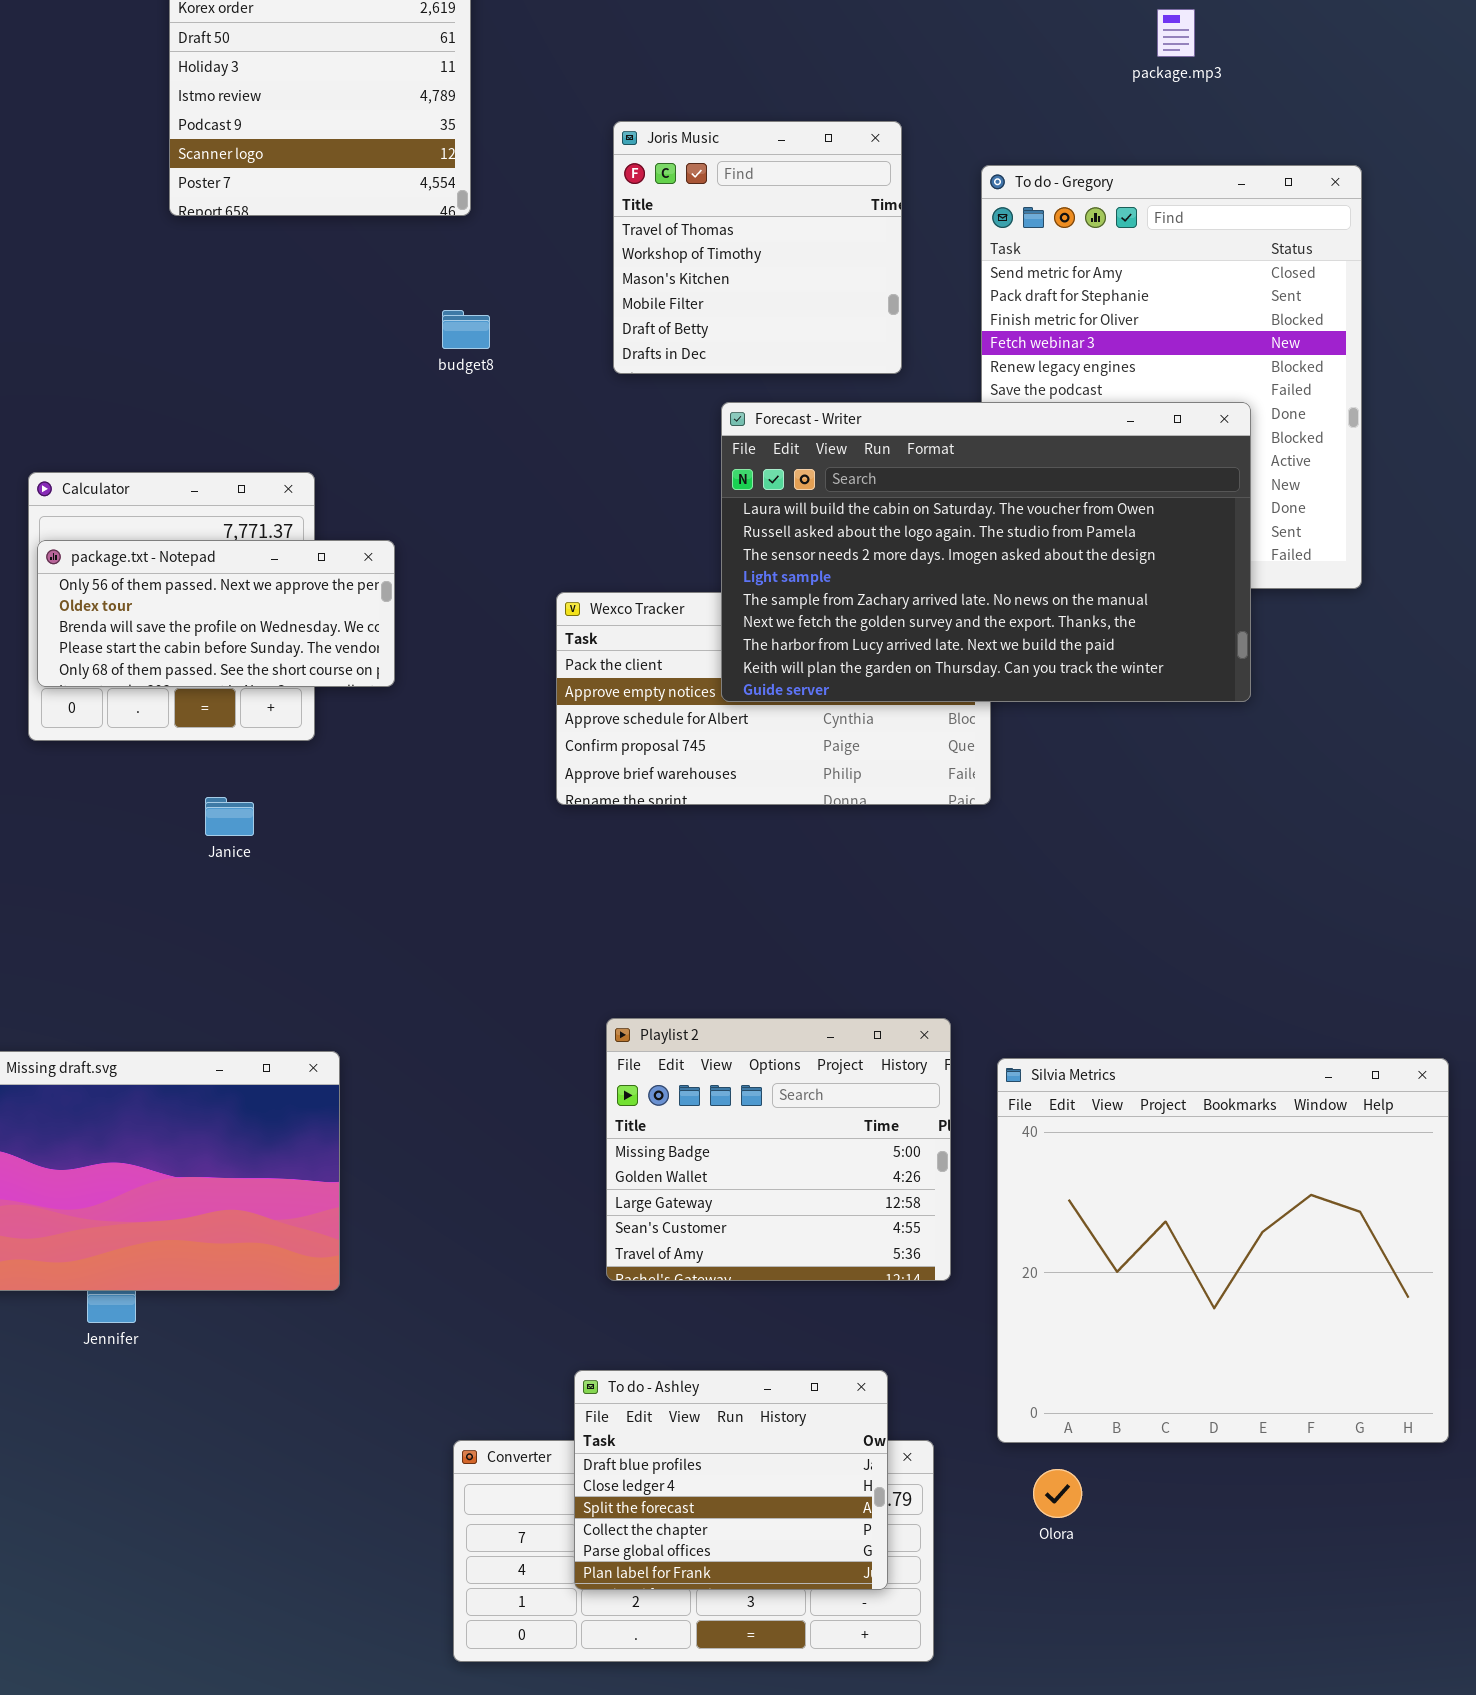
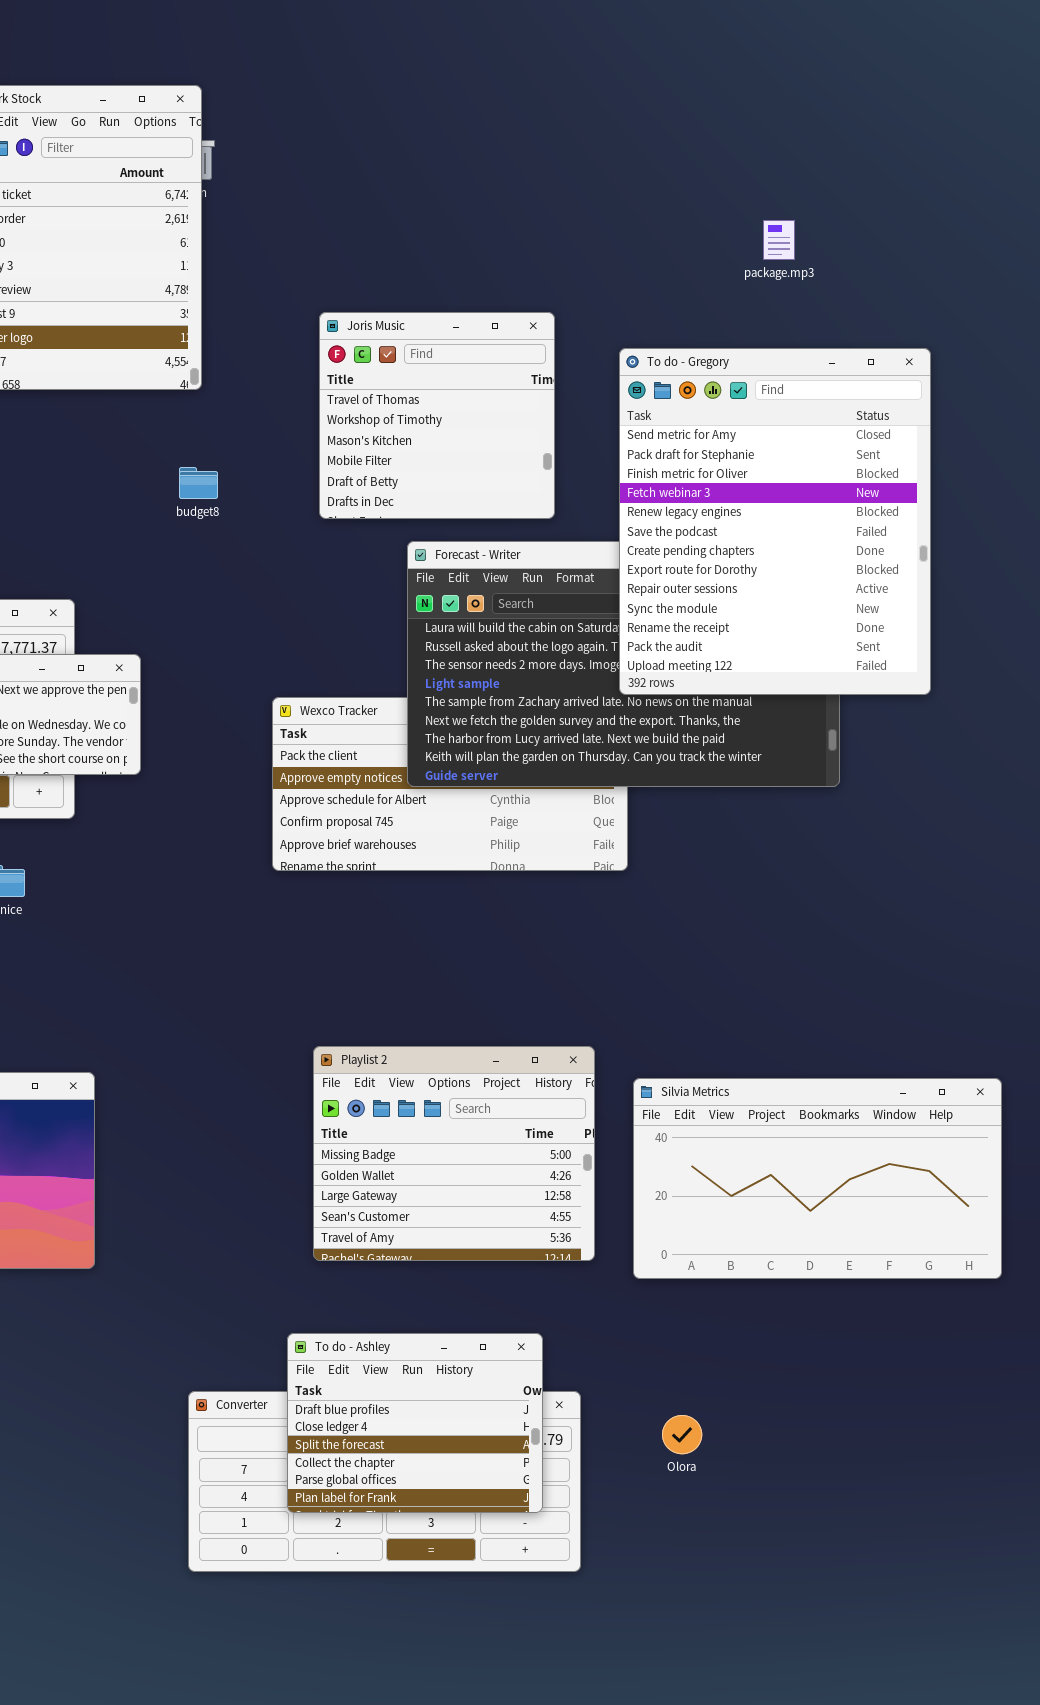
To do - Gregory: [981,165,1362,589] -> [619,348,931,695], raised
Silvia Metrics: [997,1058,1449,1443] -> [633,1078,1002,1279], resized

